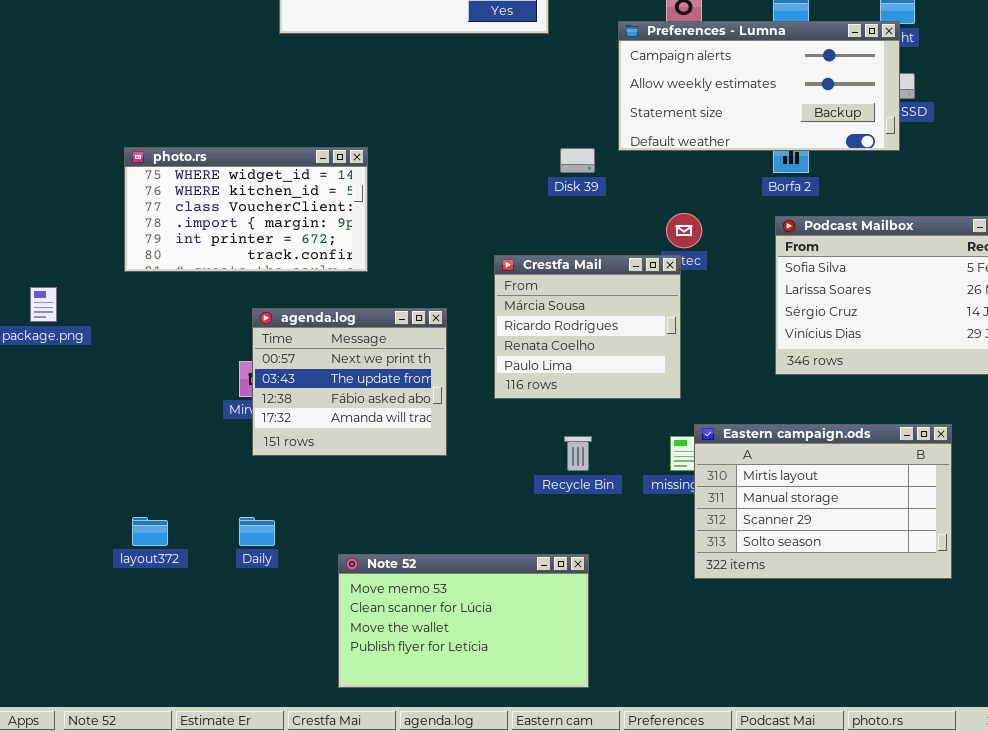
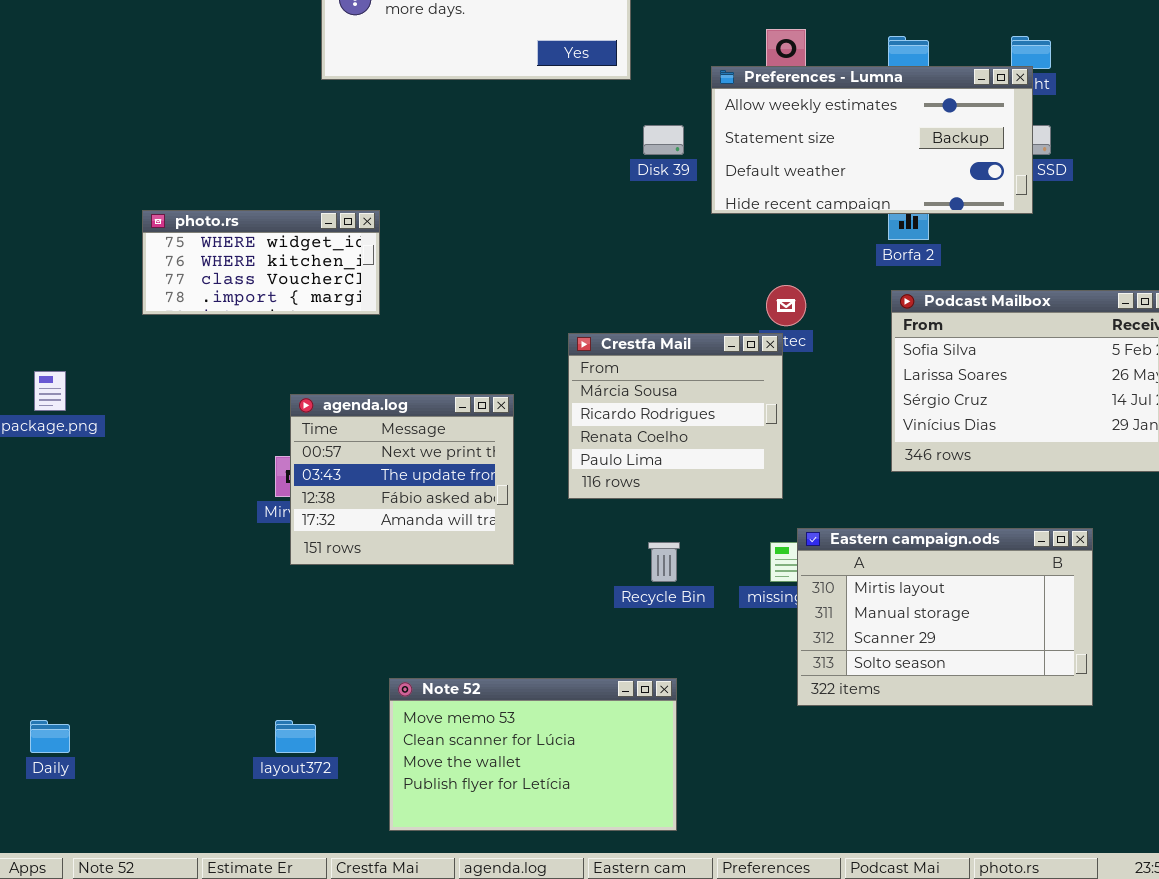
Preferences - Lumna: [618,21,900,151] -> [711,66,1033,214], scrolled down 1 row
photo.rs: [124,147,368,272] -> [142,210,380,315], resized
Disk 39: [560,148,595,173] -> [643,125,684,155], moved
layout372: [132,517,168,546] -> [275,720,316,753], moved
Daily: [239,517,275,546] -> [30,720,70,753], moved

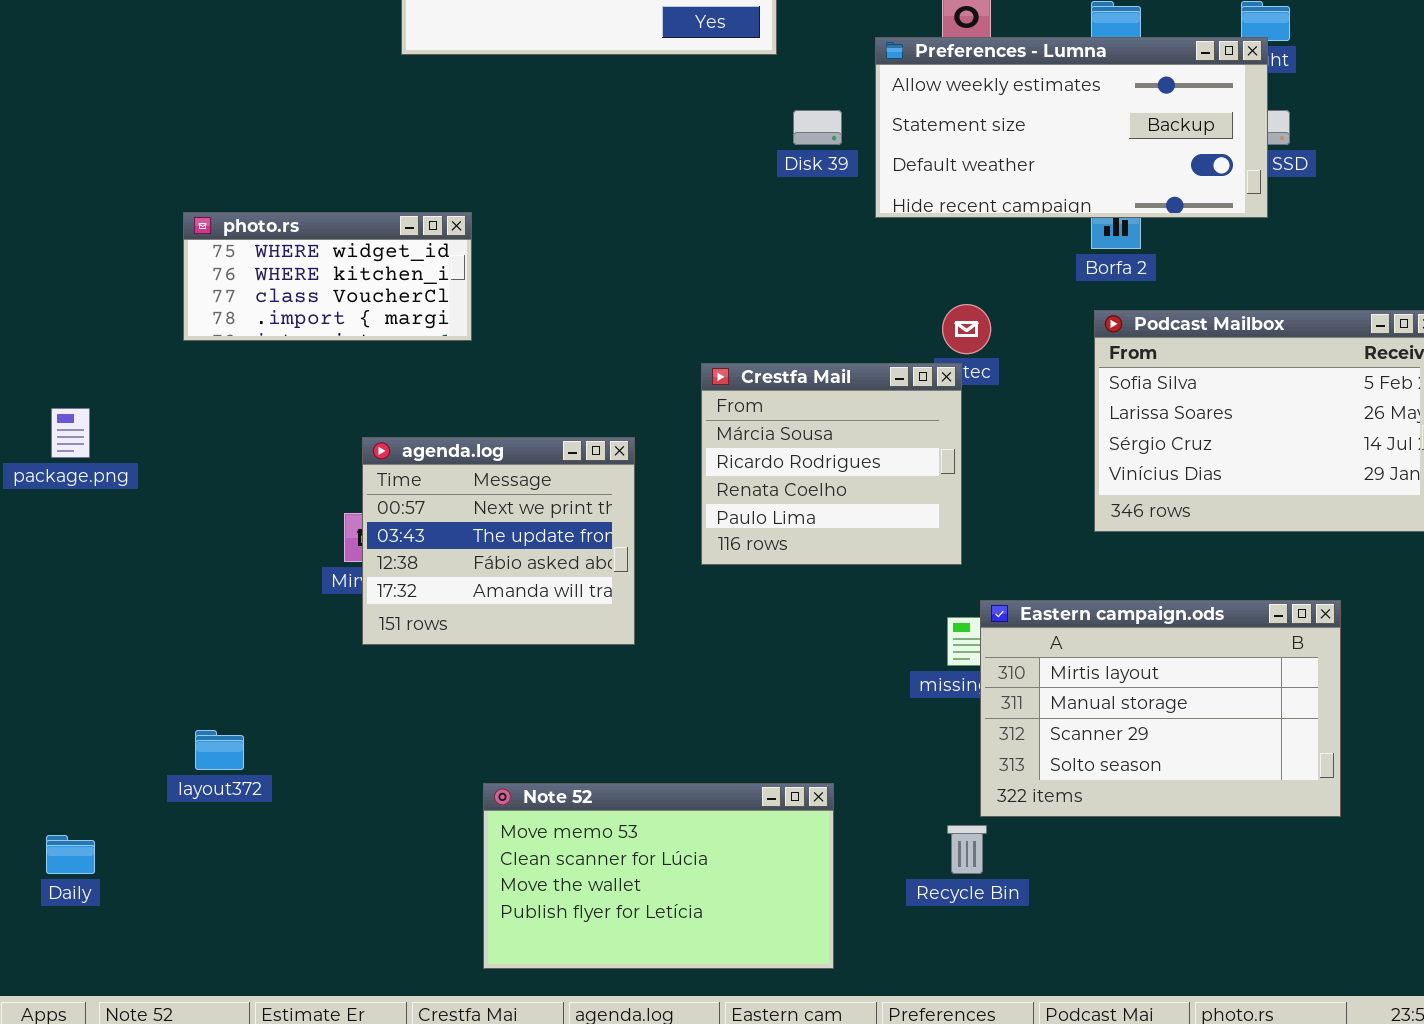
Recycle Bin: [648,542,680,582] -> [947,825,987,874], moved
layout372: [275,720,316,753] -> [195,730,244,770], moved

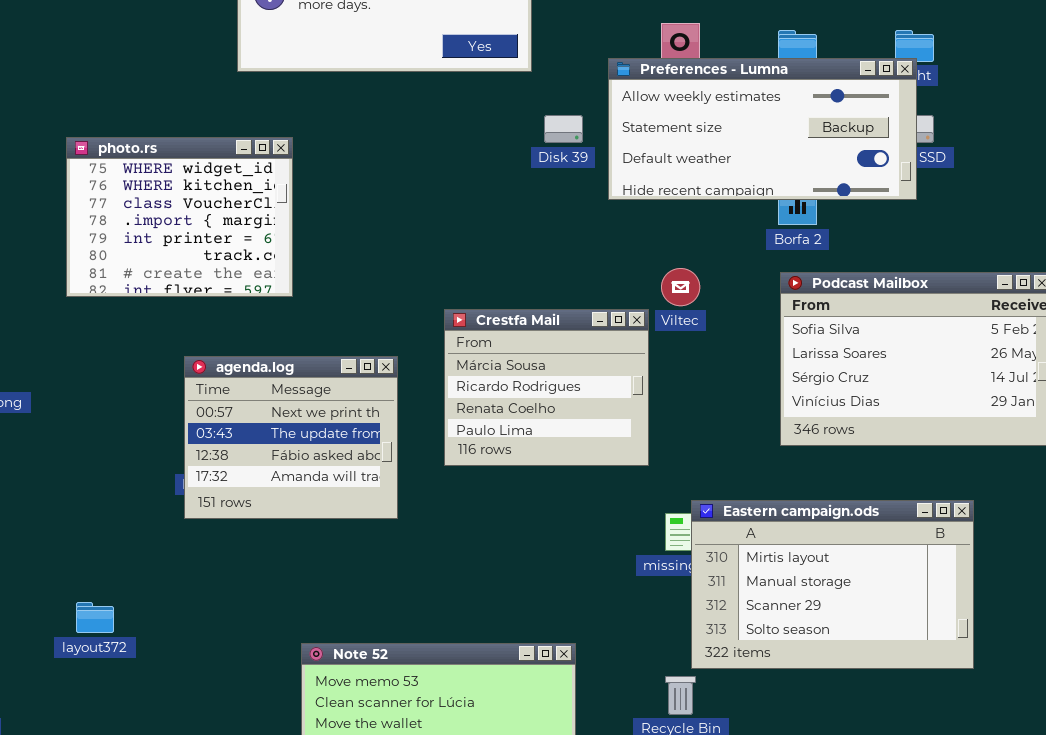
photo.rs: [183,212,472,341] -> [66,137,293,297], resized
Crestfa Mail: [701,363,962,565] -> [444,309,649,466], moved
agenda.log: [362,437,635,645] -> [184,356,398,519], moved

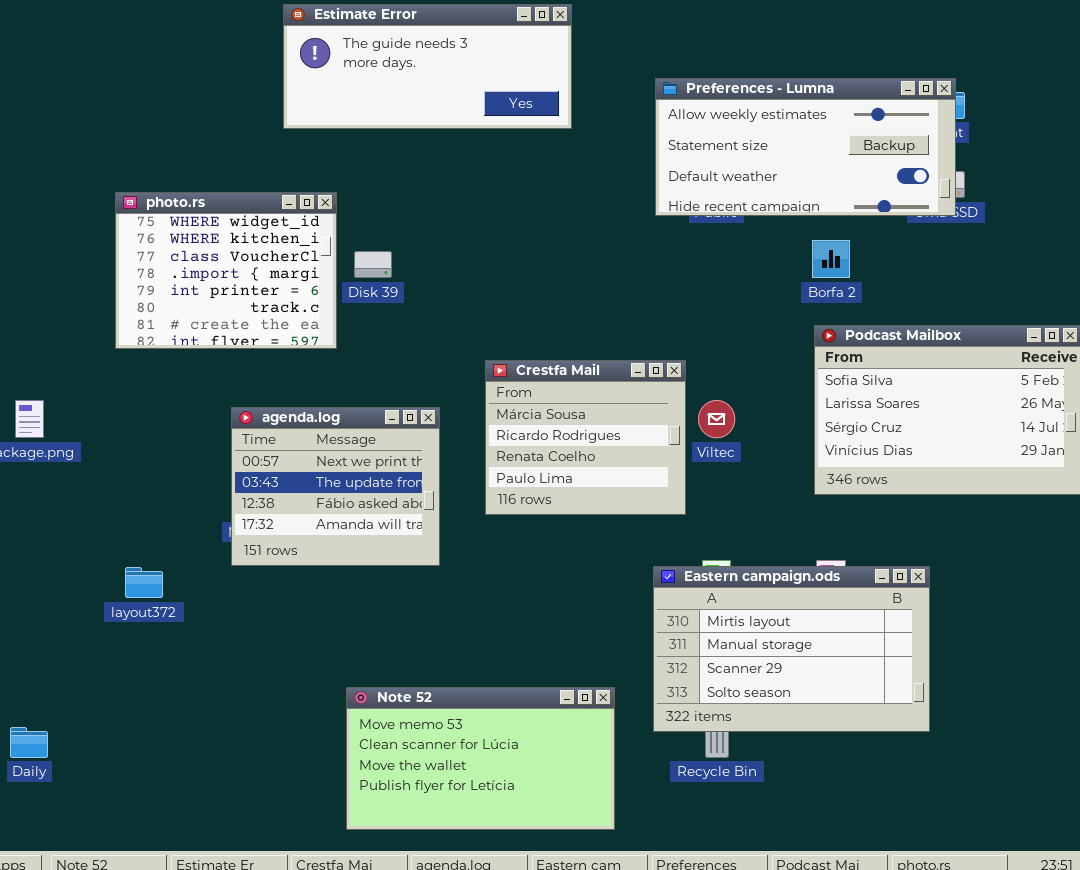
Preferences - Lumna: [608,58,917,200] -> [655,78,956,216], moved
Disk 39: [544,115,583,143] -> [354,251,392,278], moved
Viltec: [661,268,700,306] -> [698,400,735,438], moved
Eastern campaign.ods: [691,500,974,669] -> [653,566,930,732], moved
layout372: [76,602,114,633] -> [125,567,163,598], moved

